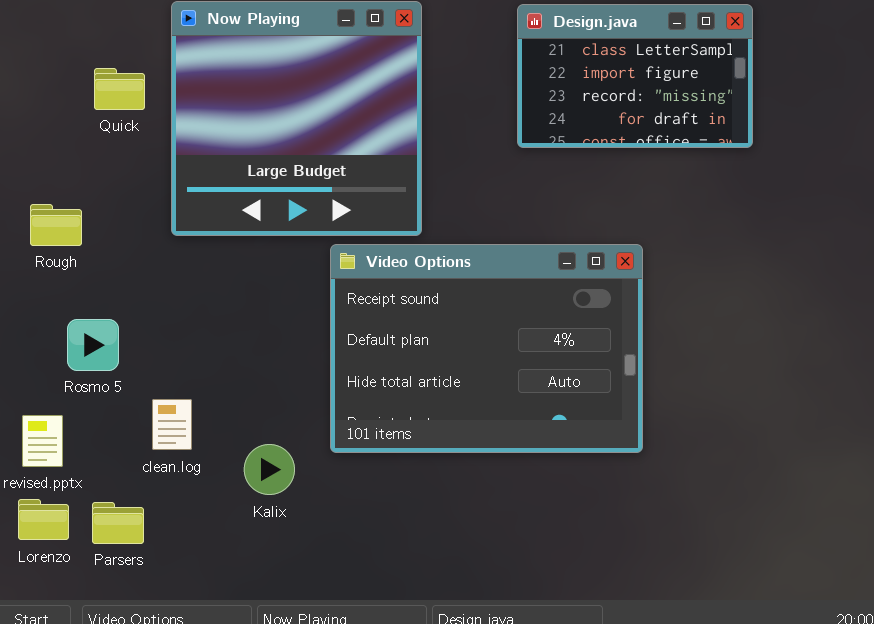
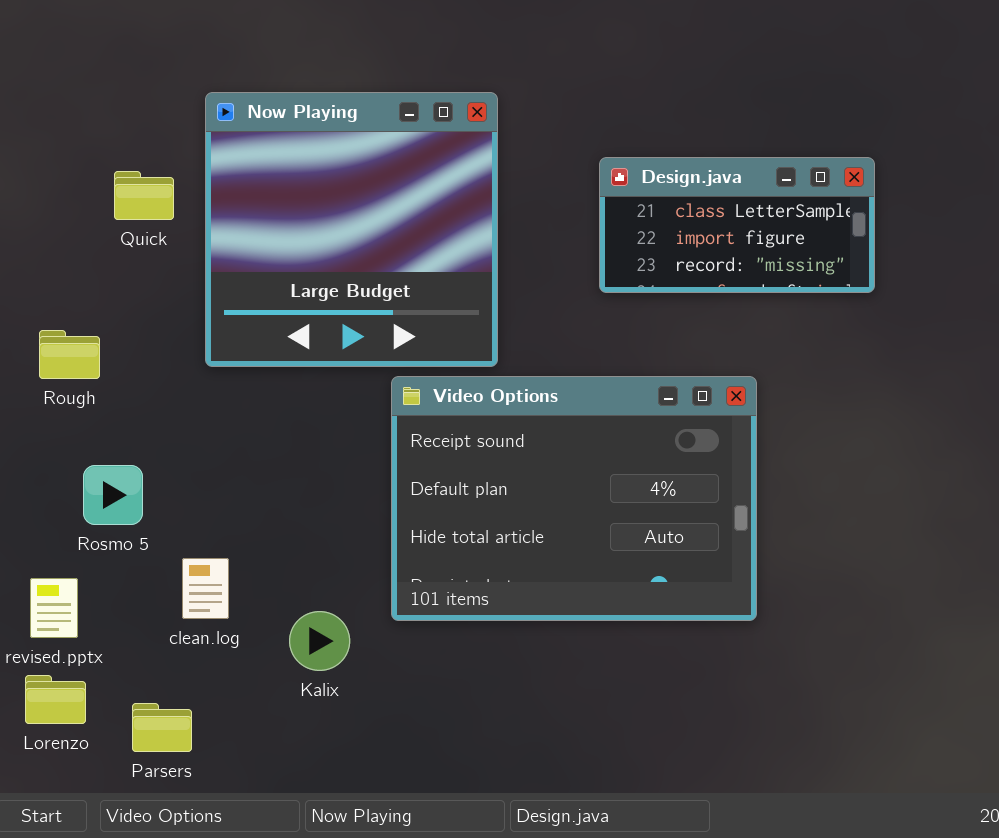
Design.java: [517,4,753,148] -> [599,157,875,293], moved, resized
Parsers: [92,502,144,544] -> [132,703,192,752], moved

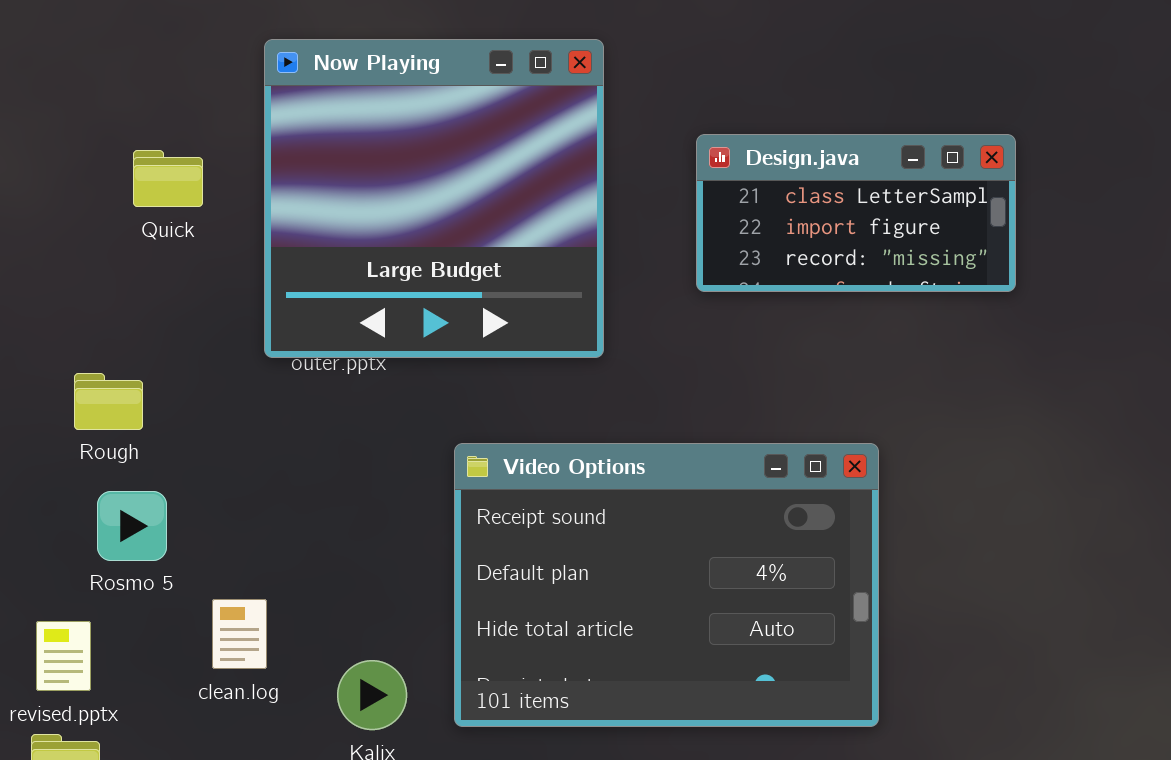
Now Playing: [205,92,498,367] -> [264,39,604,358], moved
Rough: [39,330,100,379] -> [74,373,143,430], moved
Video Options: [391,376,757,621] -> [454,443,879,727], moved

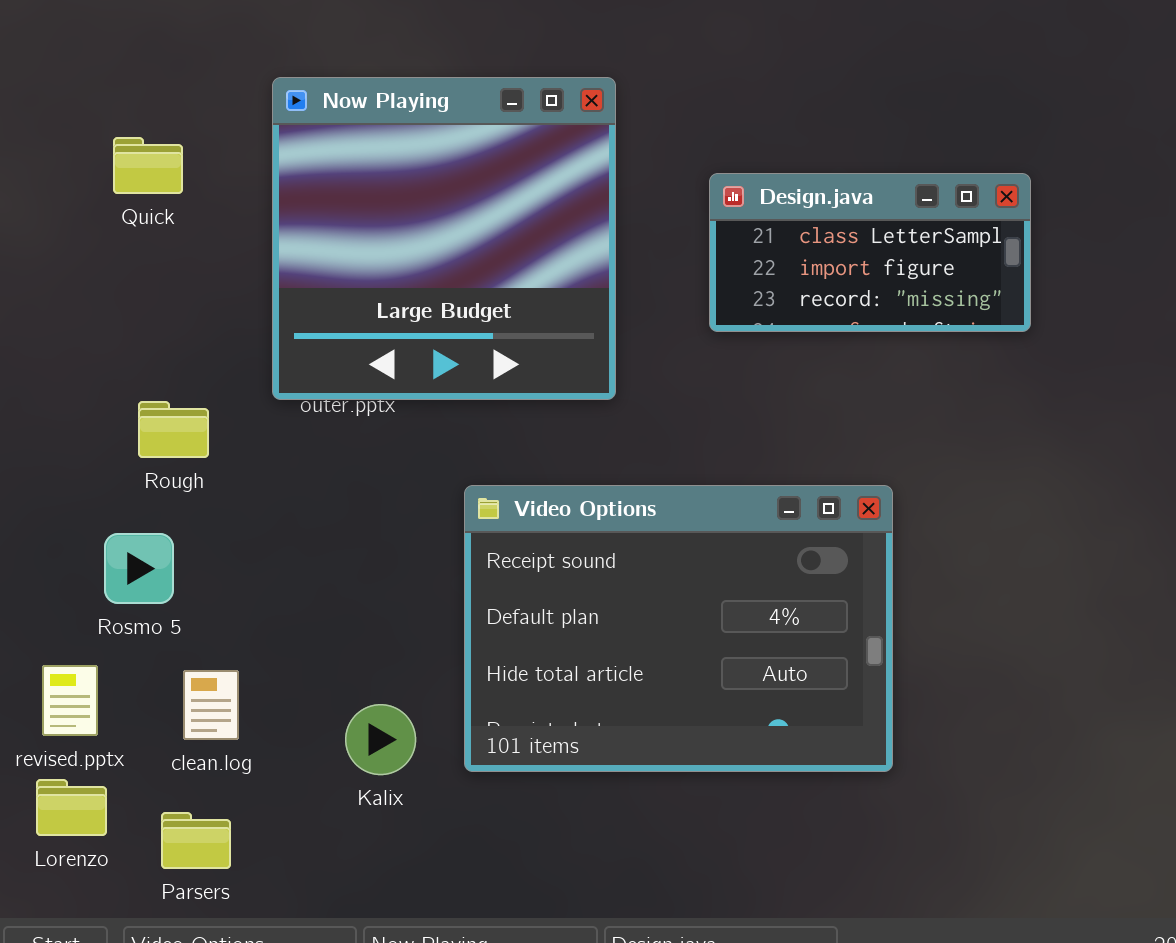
Quick: [133,150,203,207] -> [113,137,183,194], moved
Rough: [74,373,143,430] -> [138,401,209,458], moved
clean.log: [212,599,267,669] -> [183,670,239,740], moved

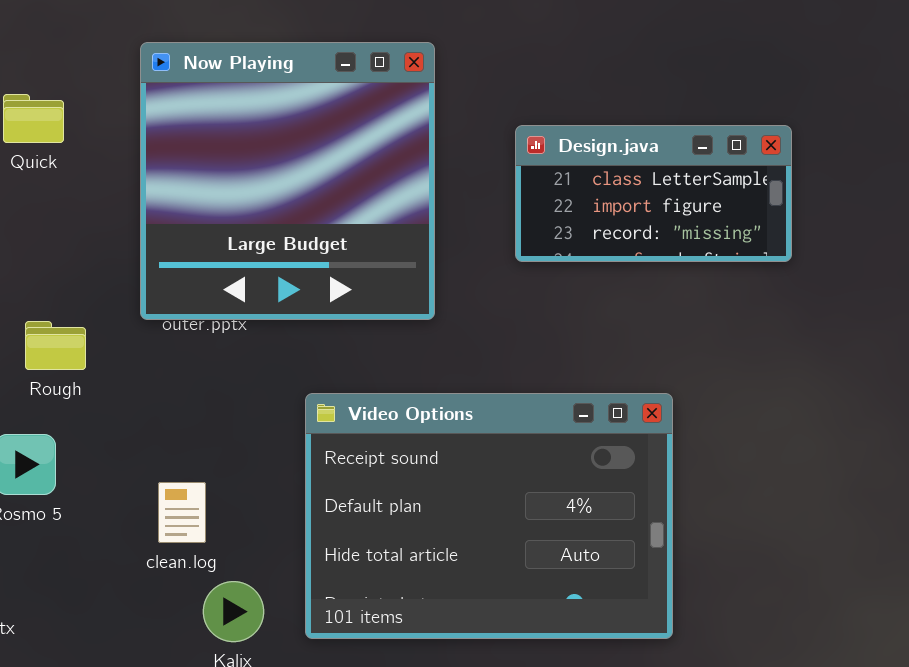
clean.log: [183,670,239,740] -> [158,482,206,543], moved

